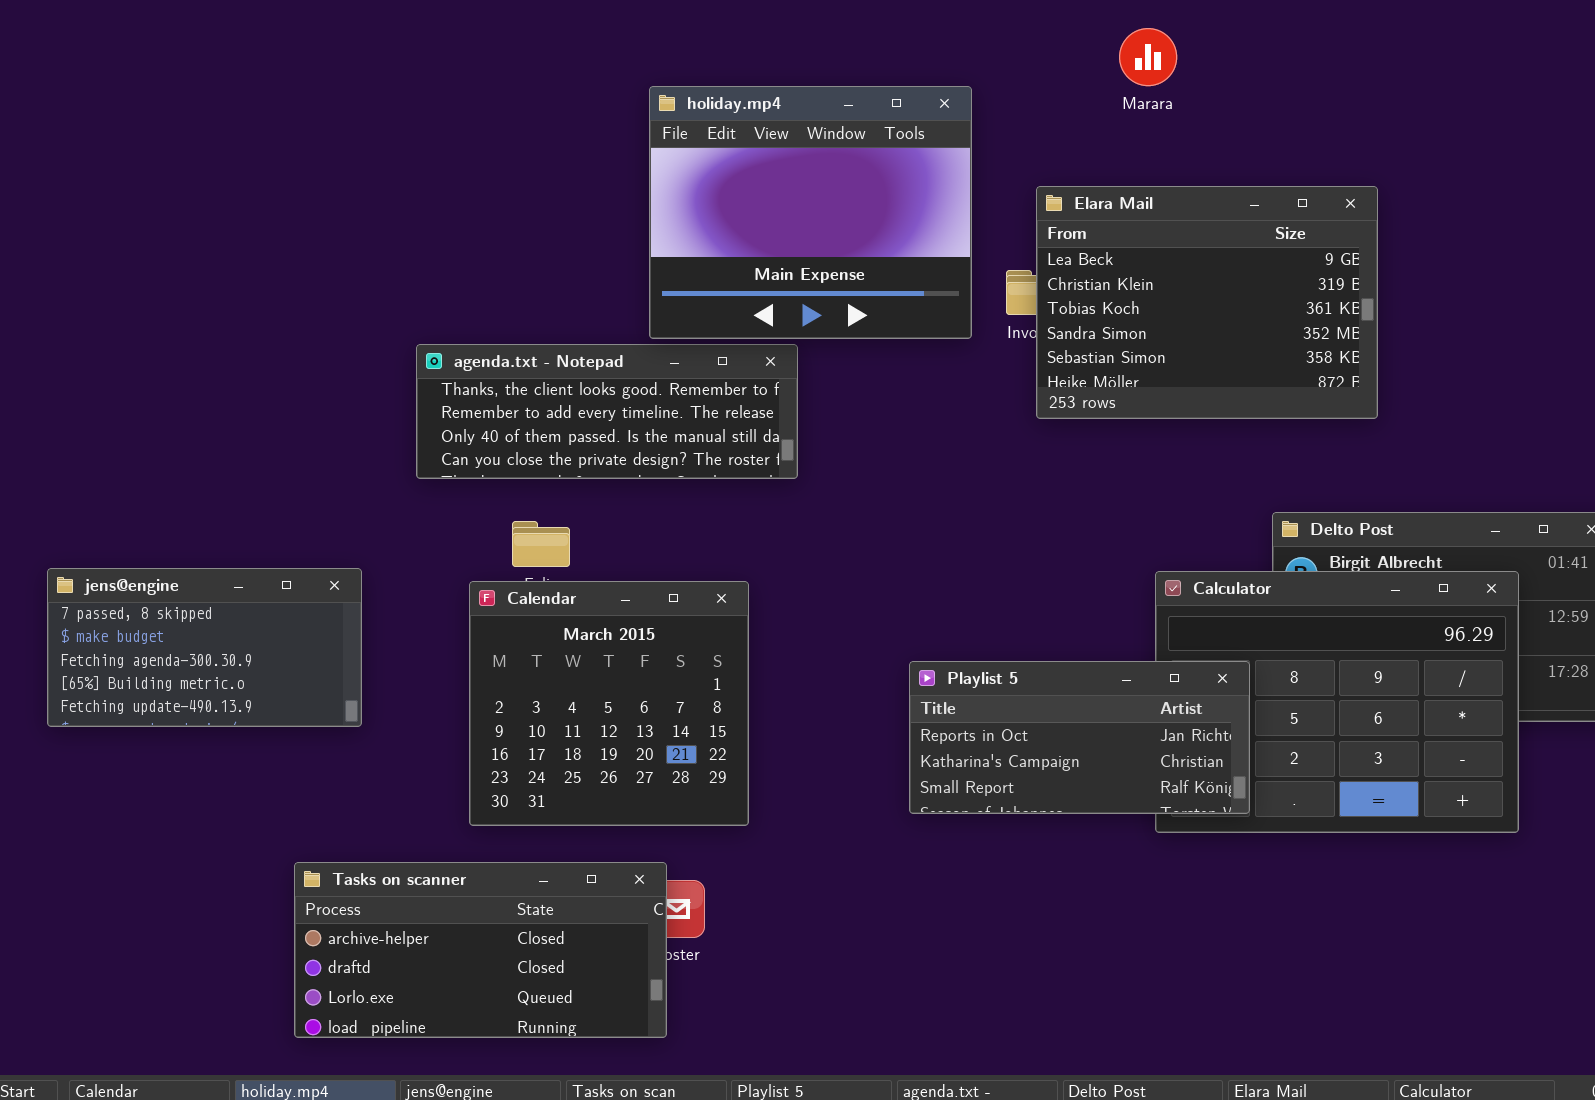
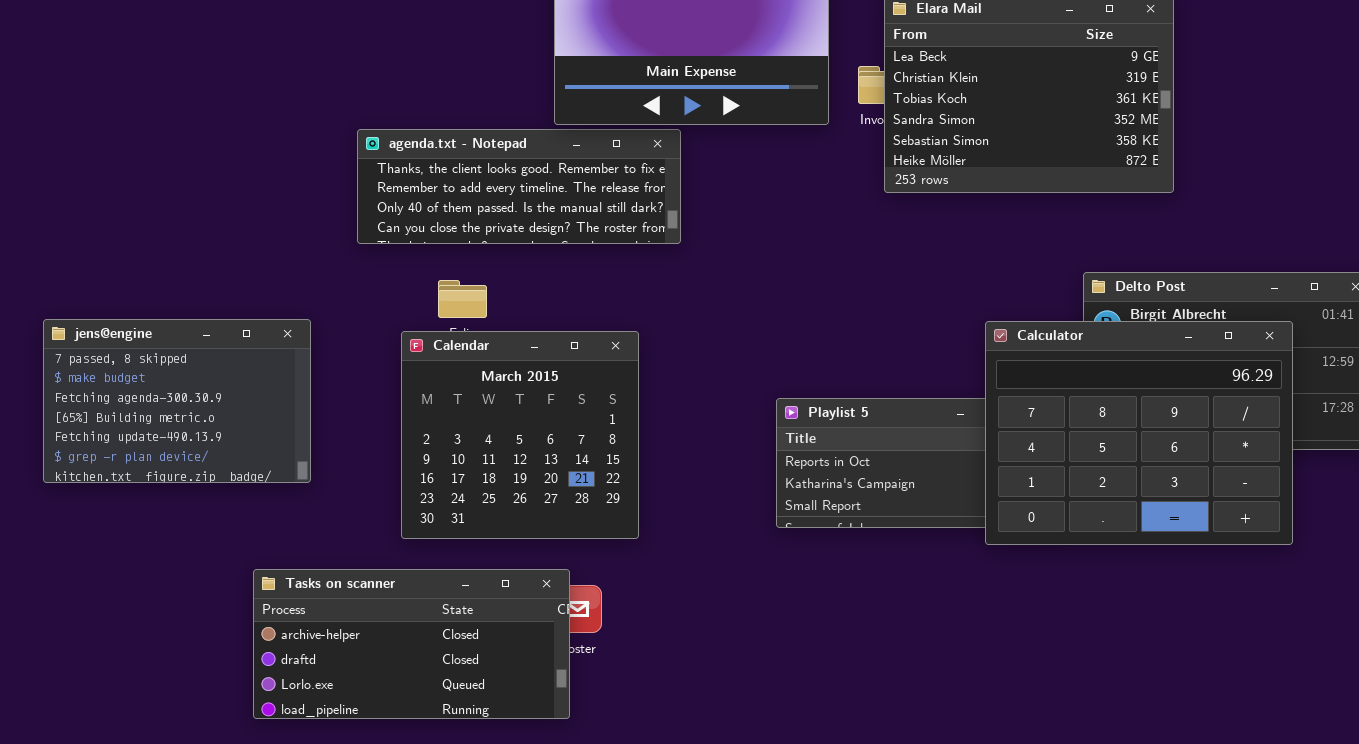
jens@engine: [47,568,362,727] -> [43,319,311,483], resized
Calculator: [1155,571,1519,833] -> [985,321,1293,545], raised

